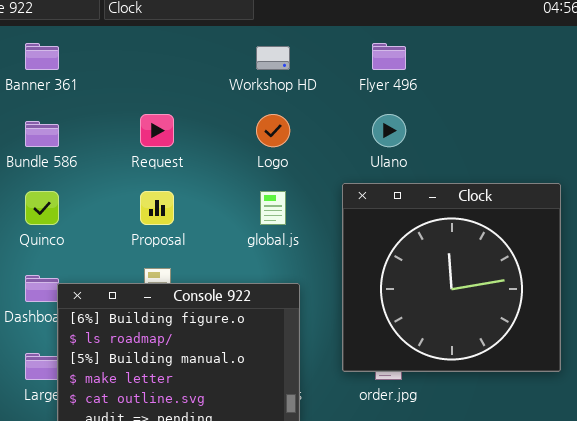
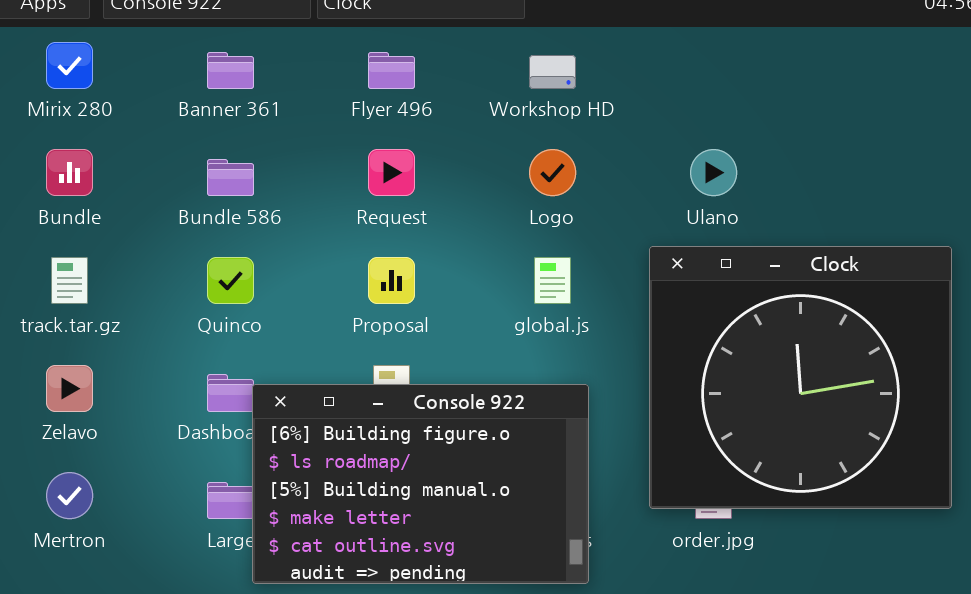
Flyer 496: [372,43,406,70] -> [368,52,415,89], moved

